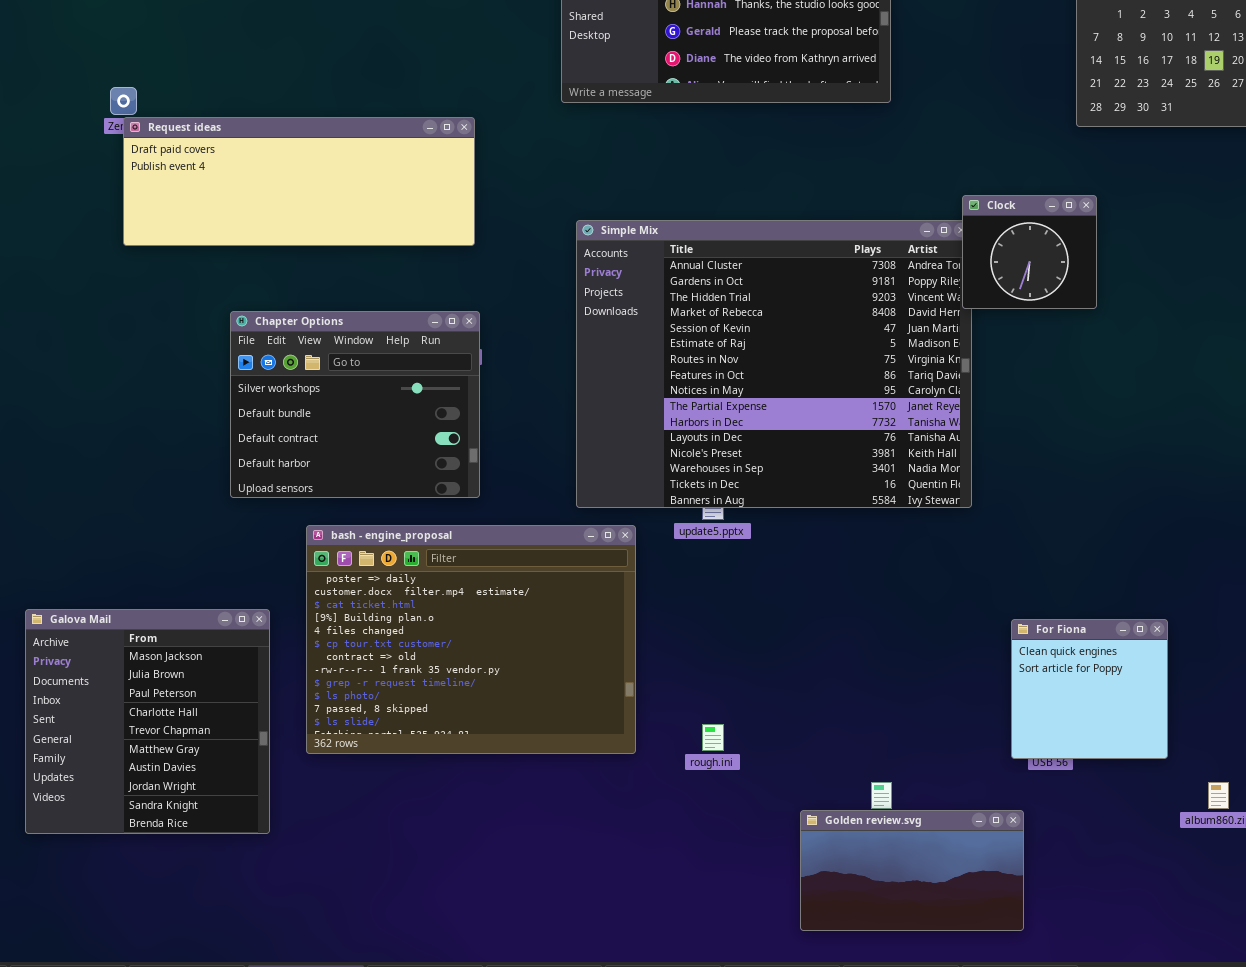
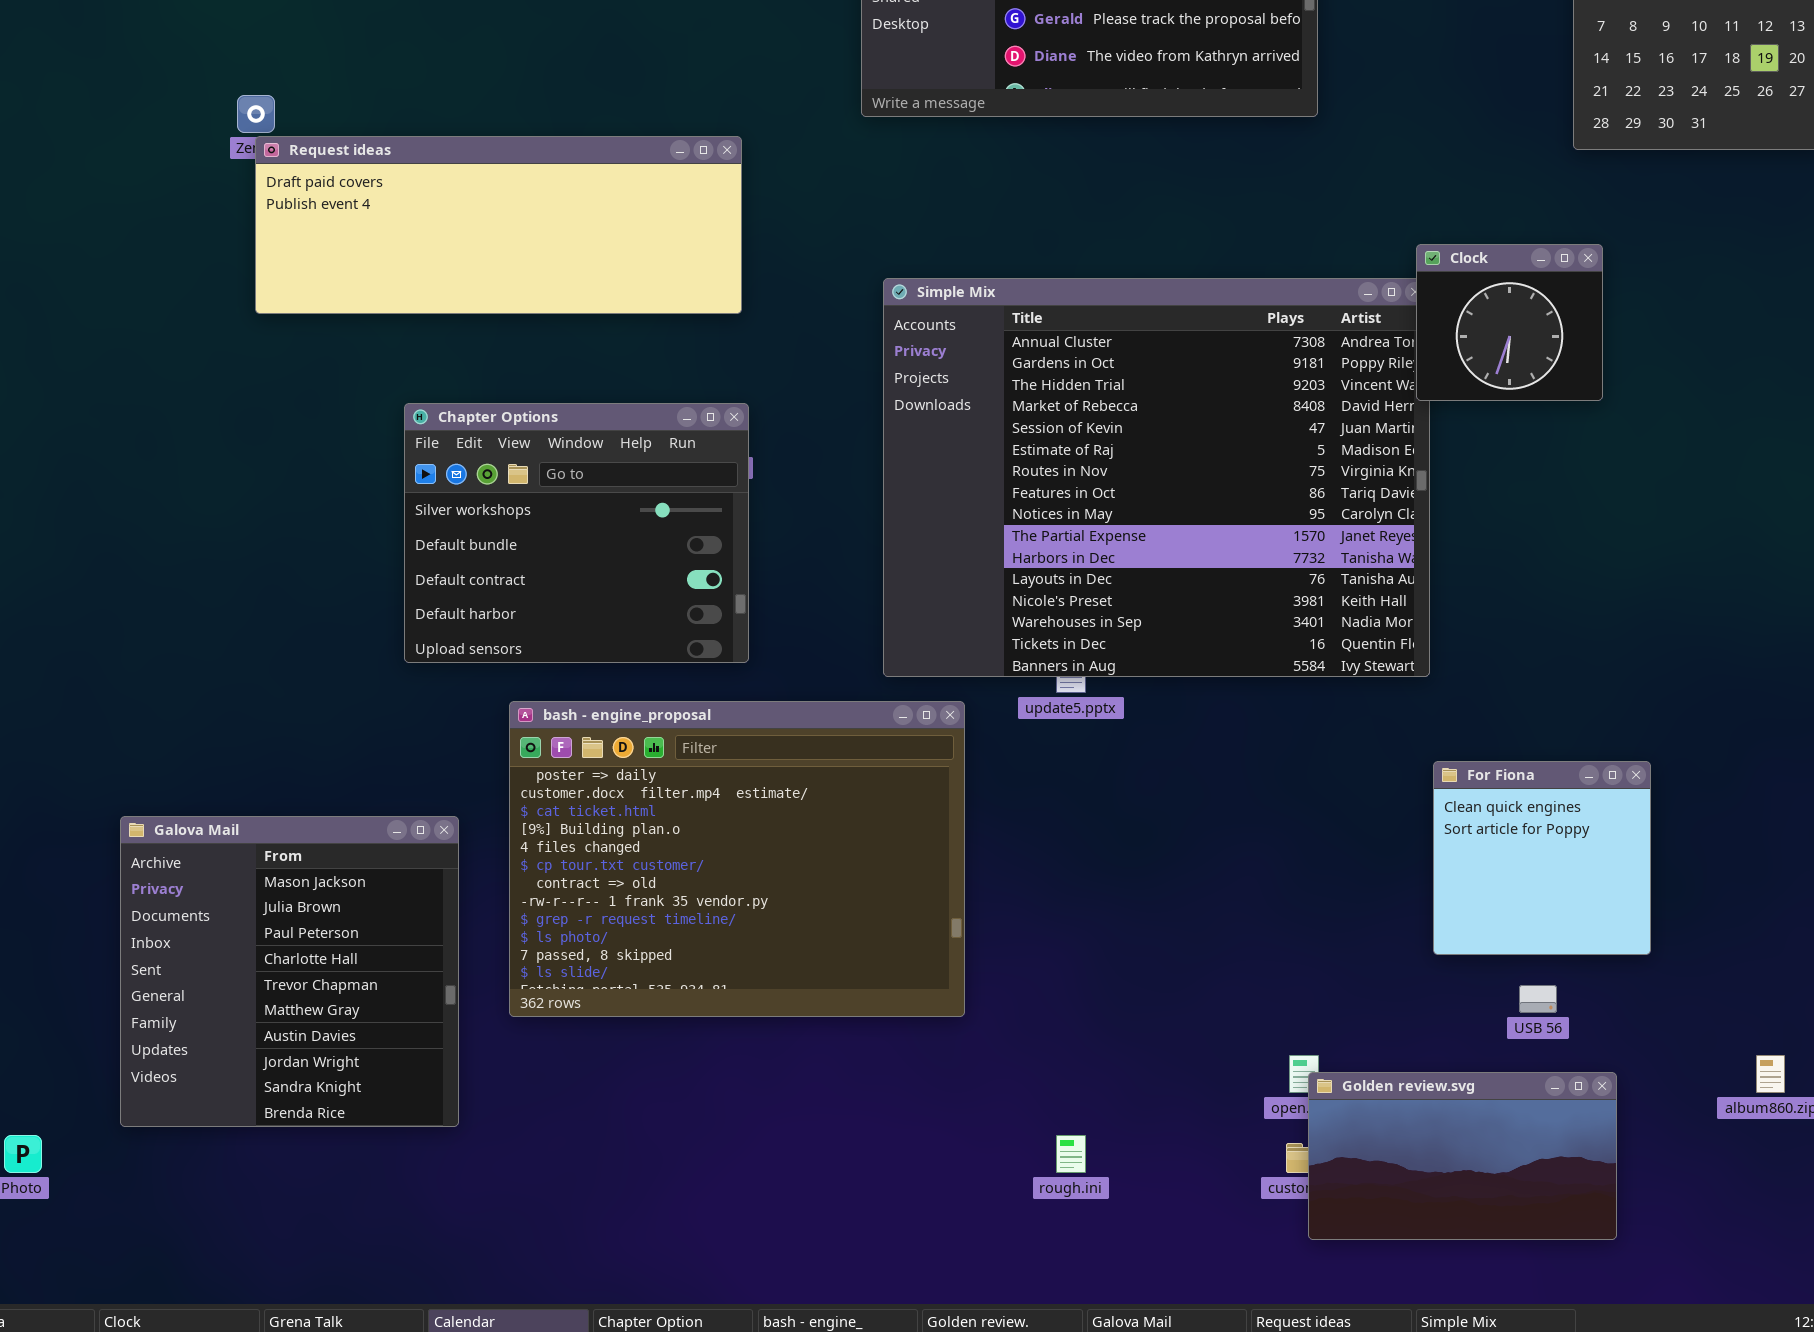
For Fiona: [1011,619,1168,759] -> [1433,761,1651,955], moved
rough.ini: [702,724,724,751] -> [1056,1135,1086,1173], moved
Golden review.svg: [800,810,1024,931] -> [1308,1072,1617,1240], moved

